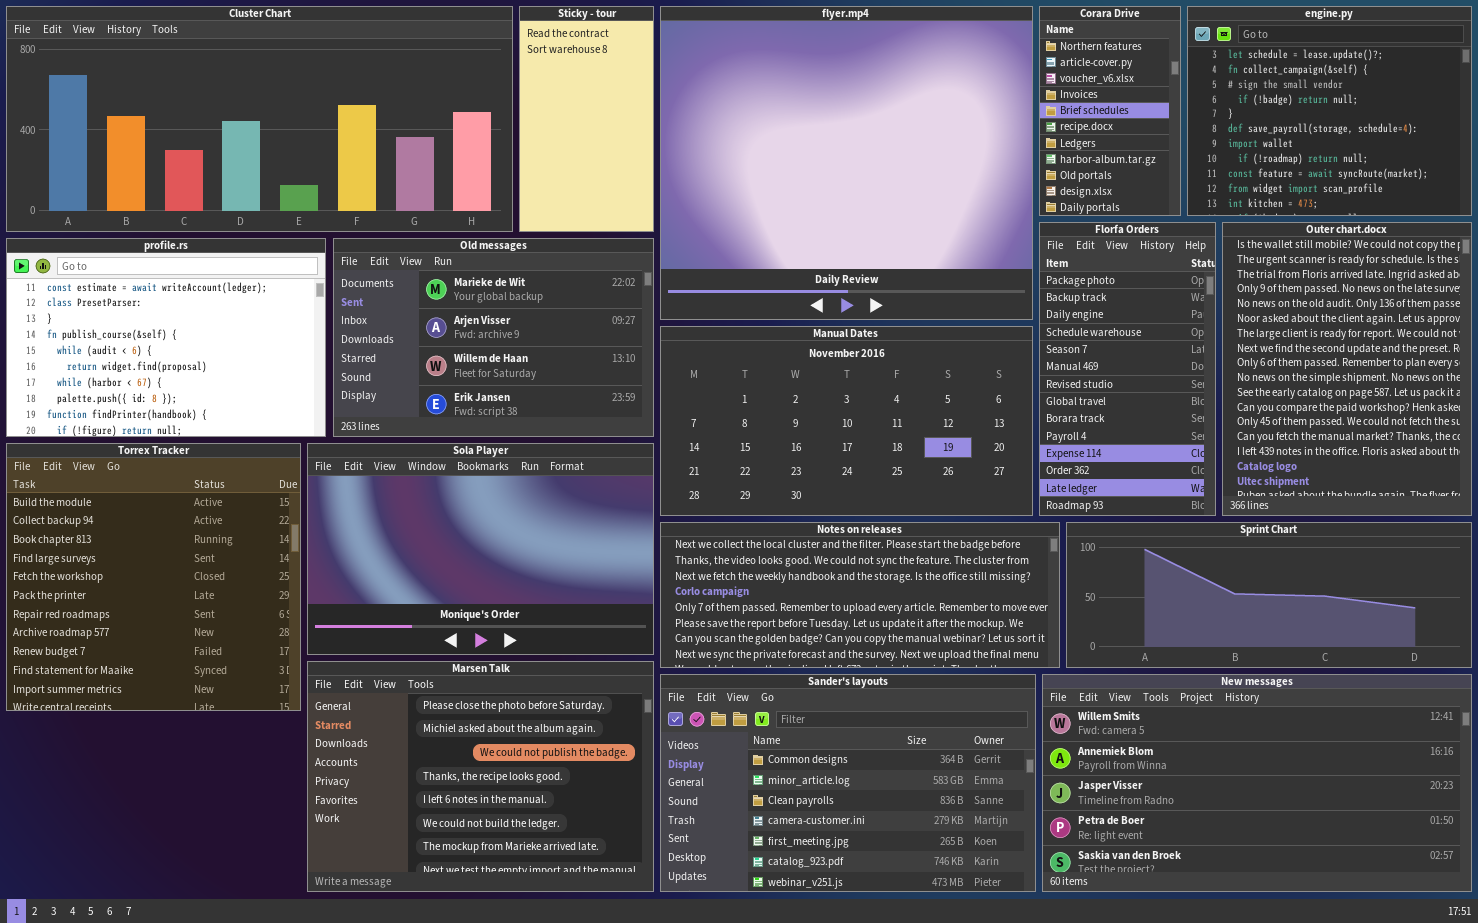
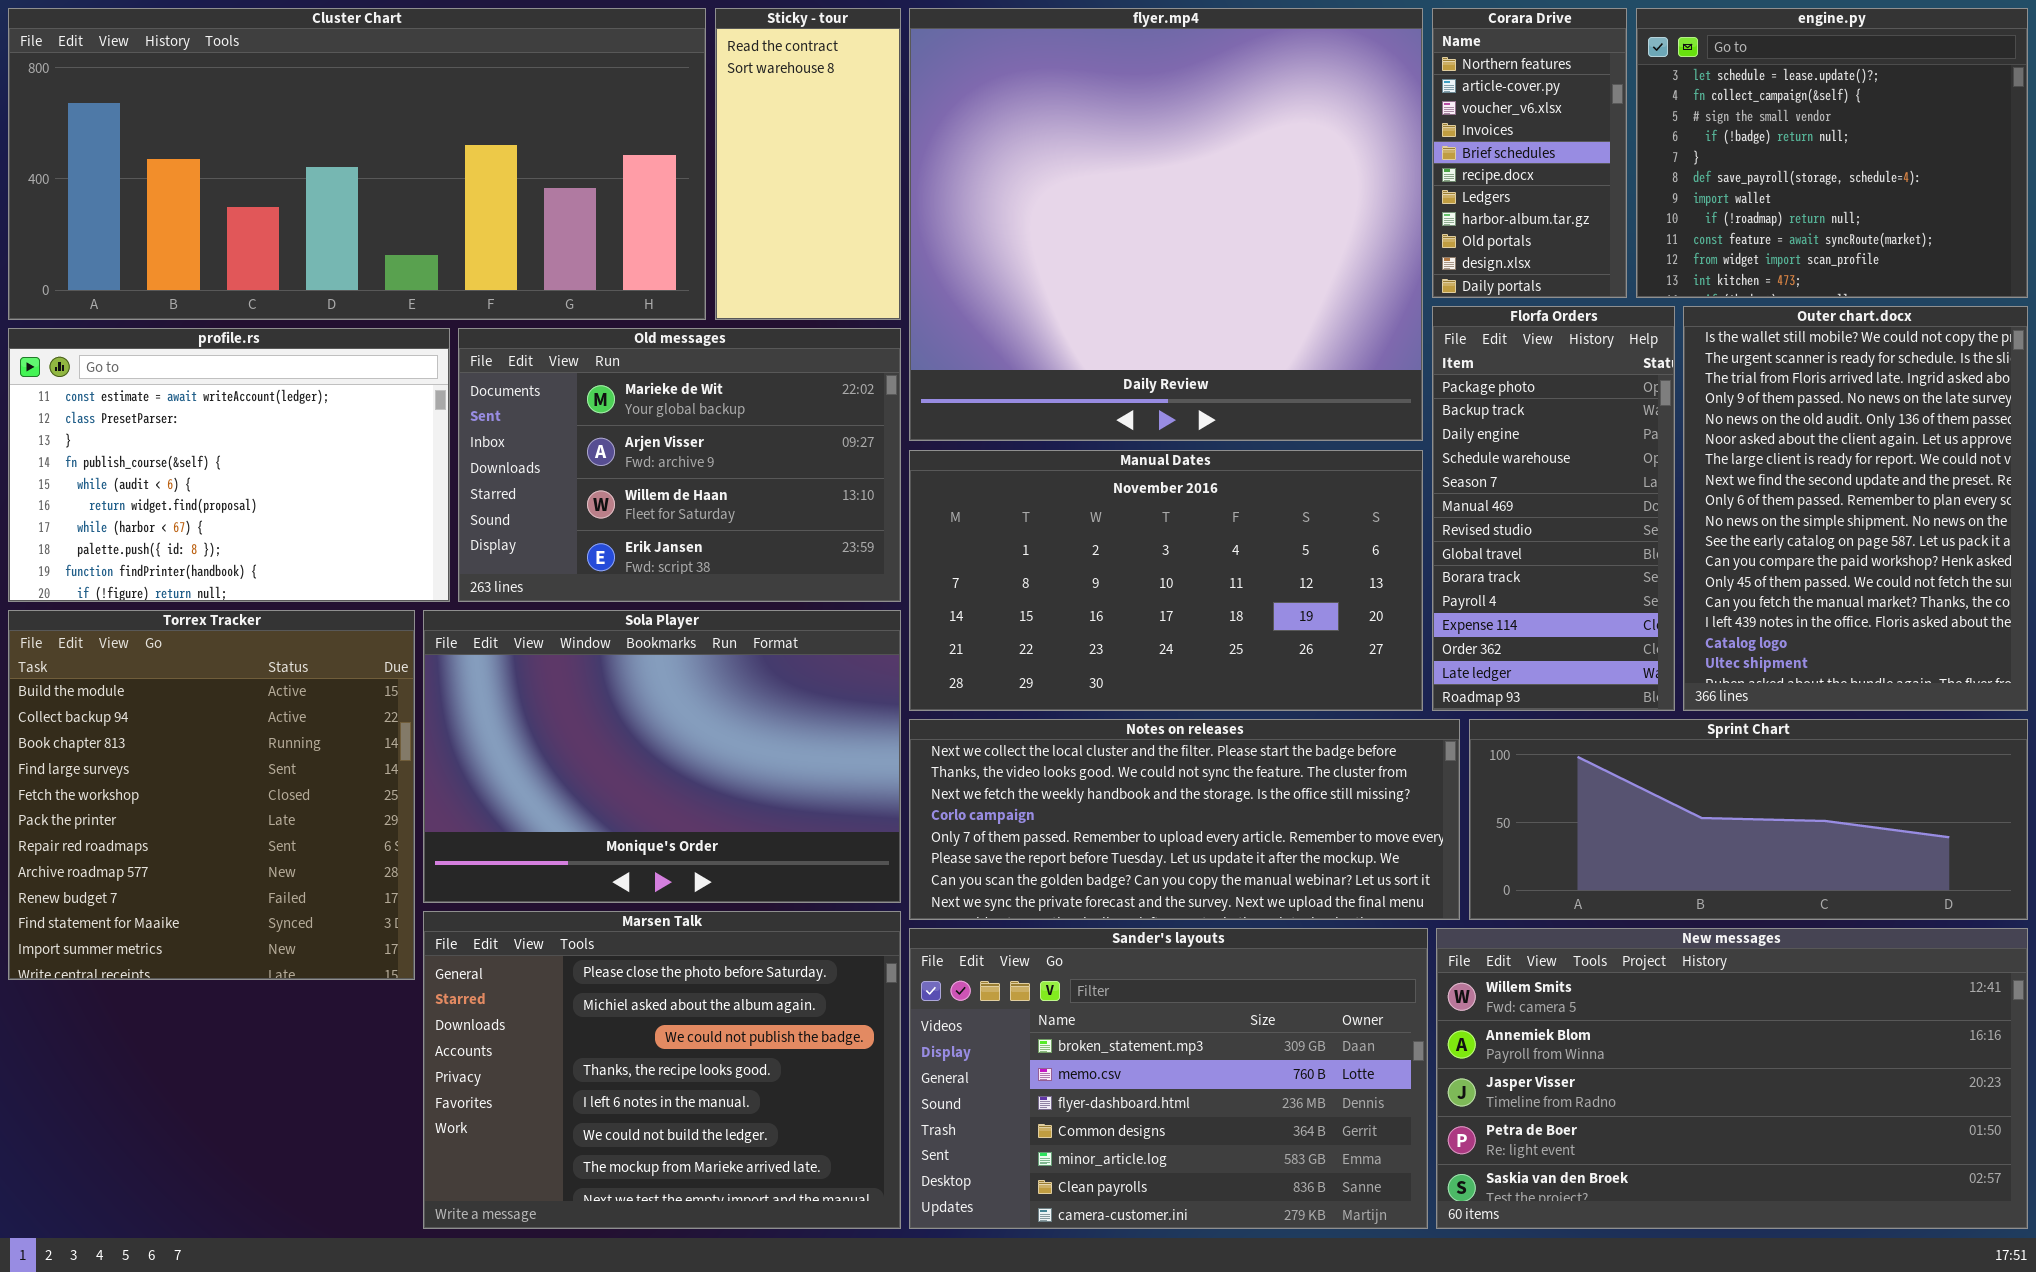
Sander's layouts: [660,674,1036,892] -> [909,928,1428,1229], scrolled up 3 rows

